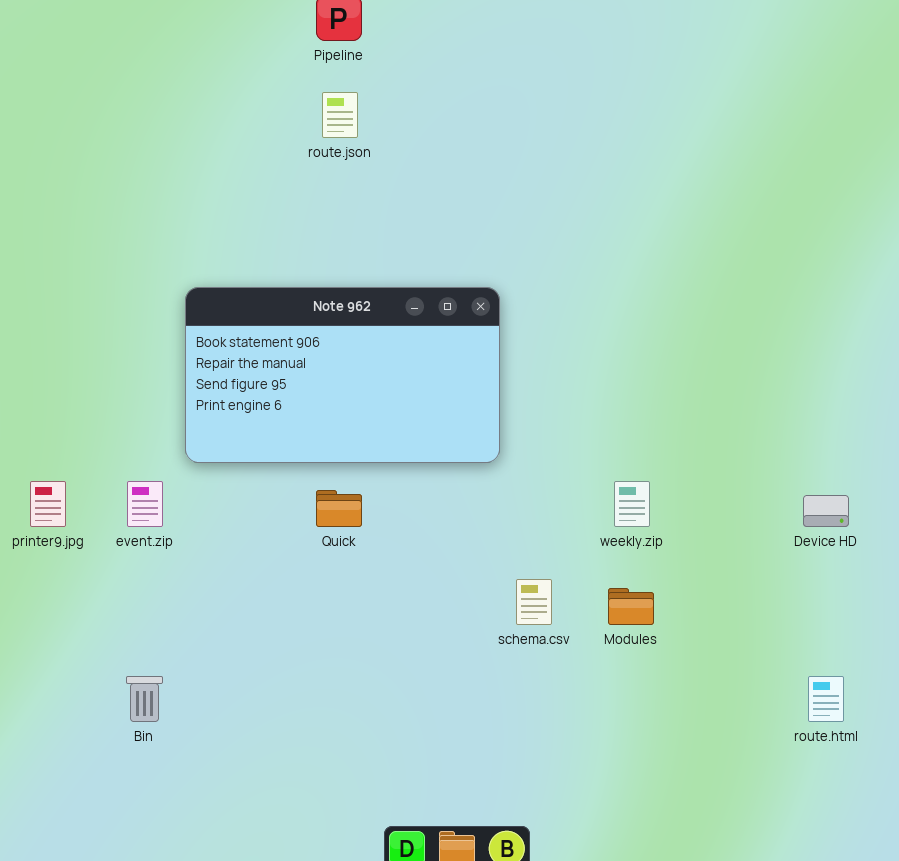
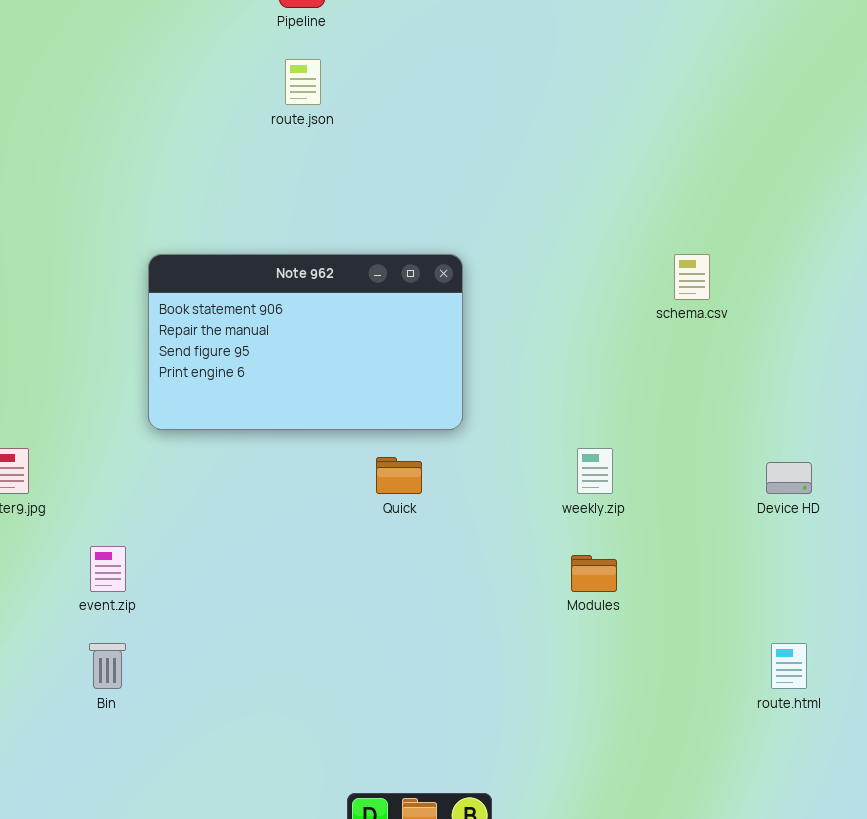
event.zip: [127,481,163,527] -> [90,546,126,592], moved
Quick: [316,490,362,527] -> [376,457,422,494], moved
schema.csv: [516,579,552,625] -> [674,254,710,300], moved

